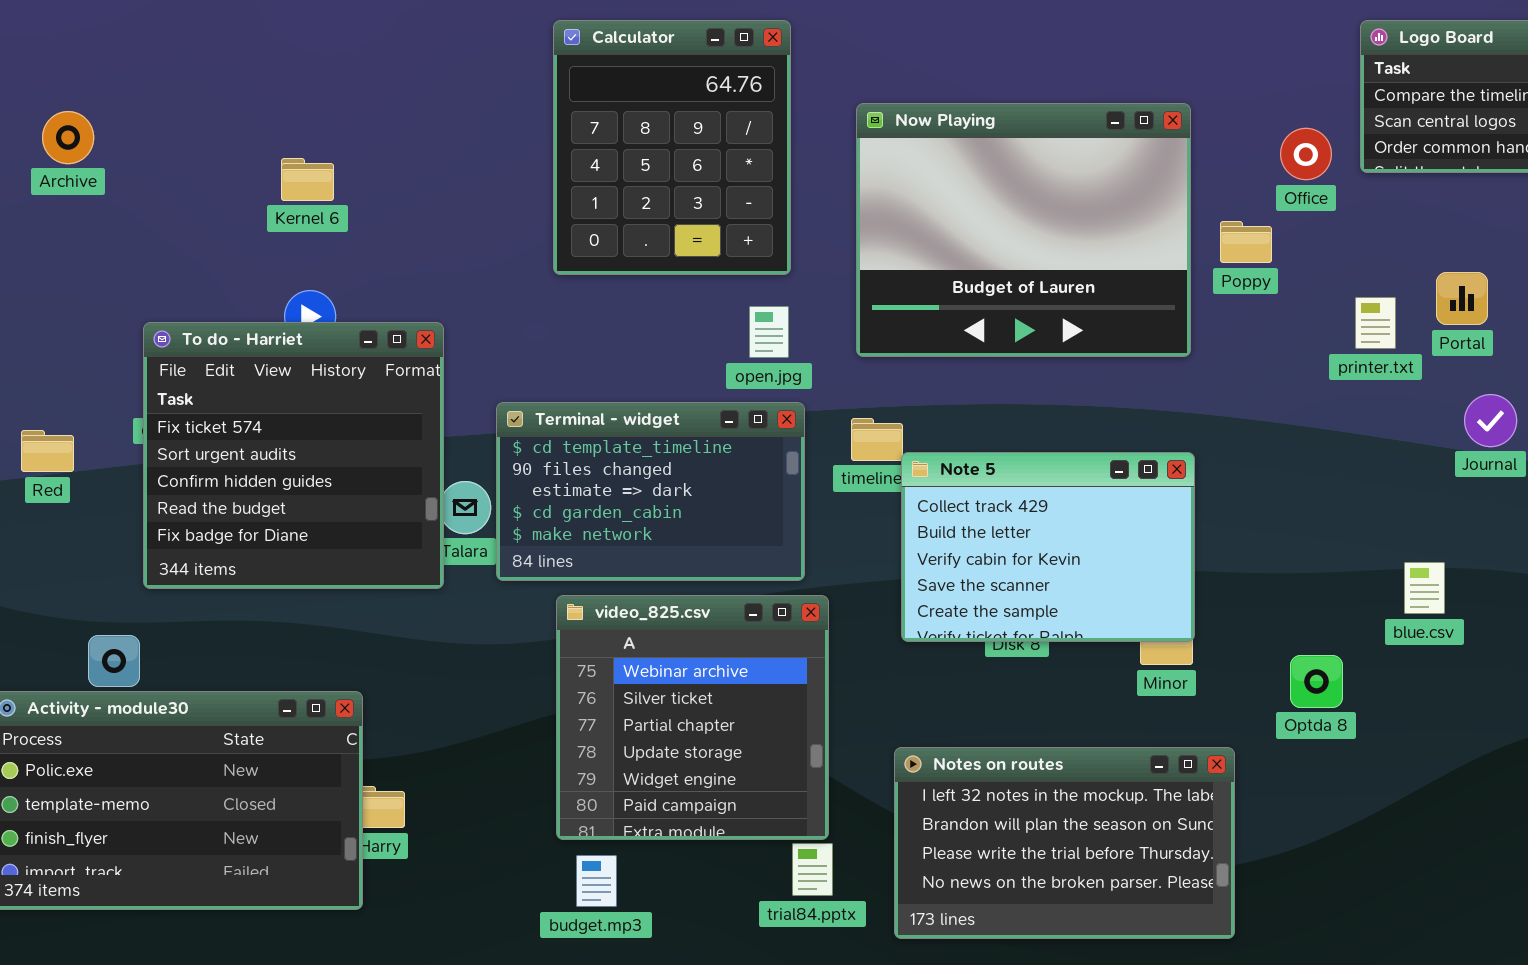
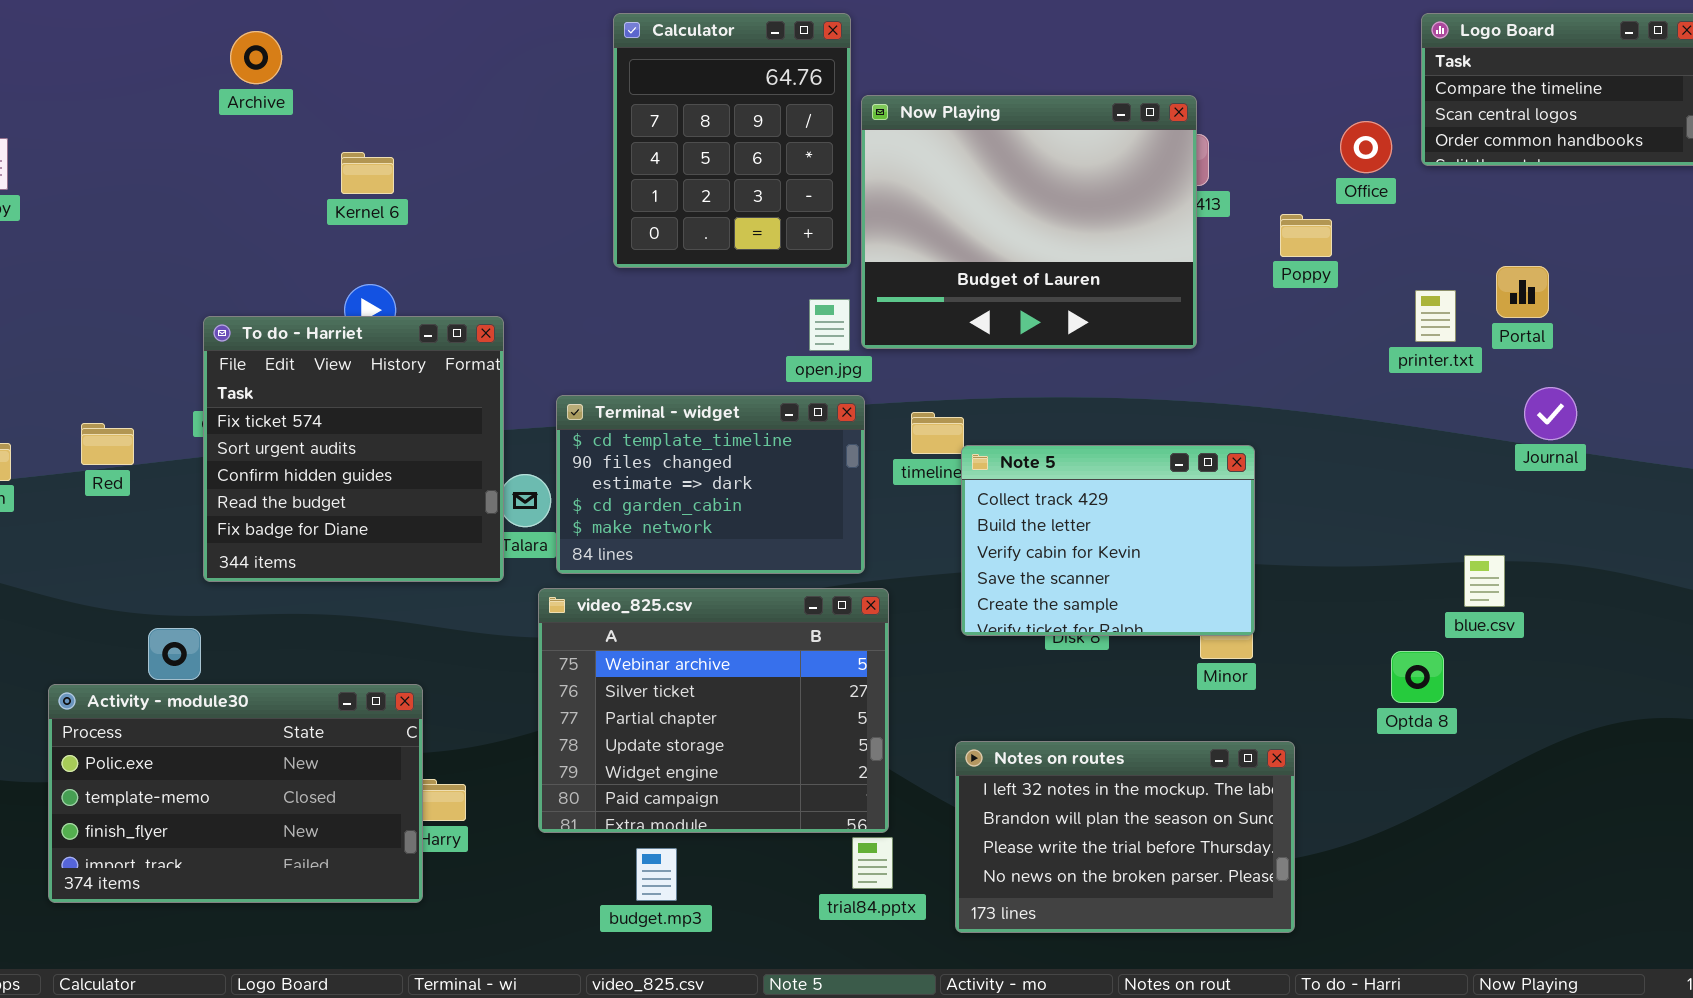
Now Playing: [856,103,1191,357] -> [861,95,1197,349], moved
Archive: [42,111,94,164] -> [230,31,282,84], moved
video_825.csv: [556,595,829,840] -> [538,588,889,833], resized
Optda 8: [1290,655,1343,708] -> [1391,651,1444,703], moved

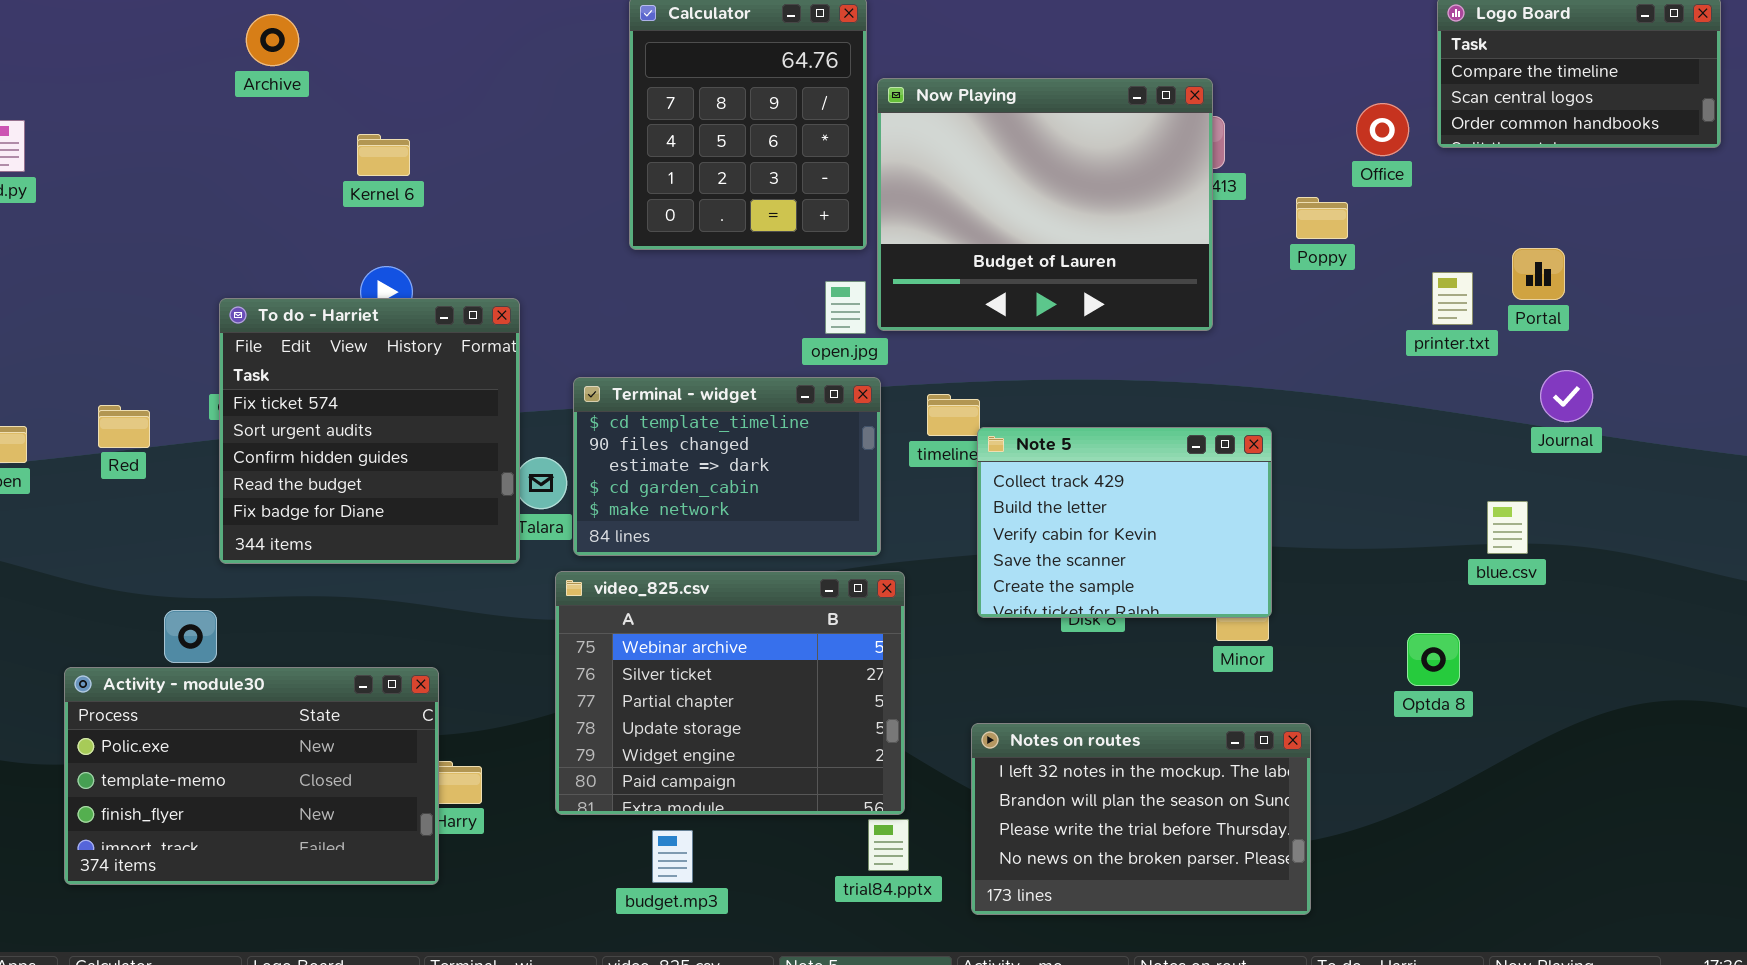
blue.csv: [1464,555,1505,607] -> [1487,501,1528,554], moved

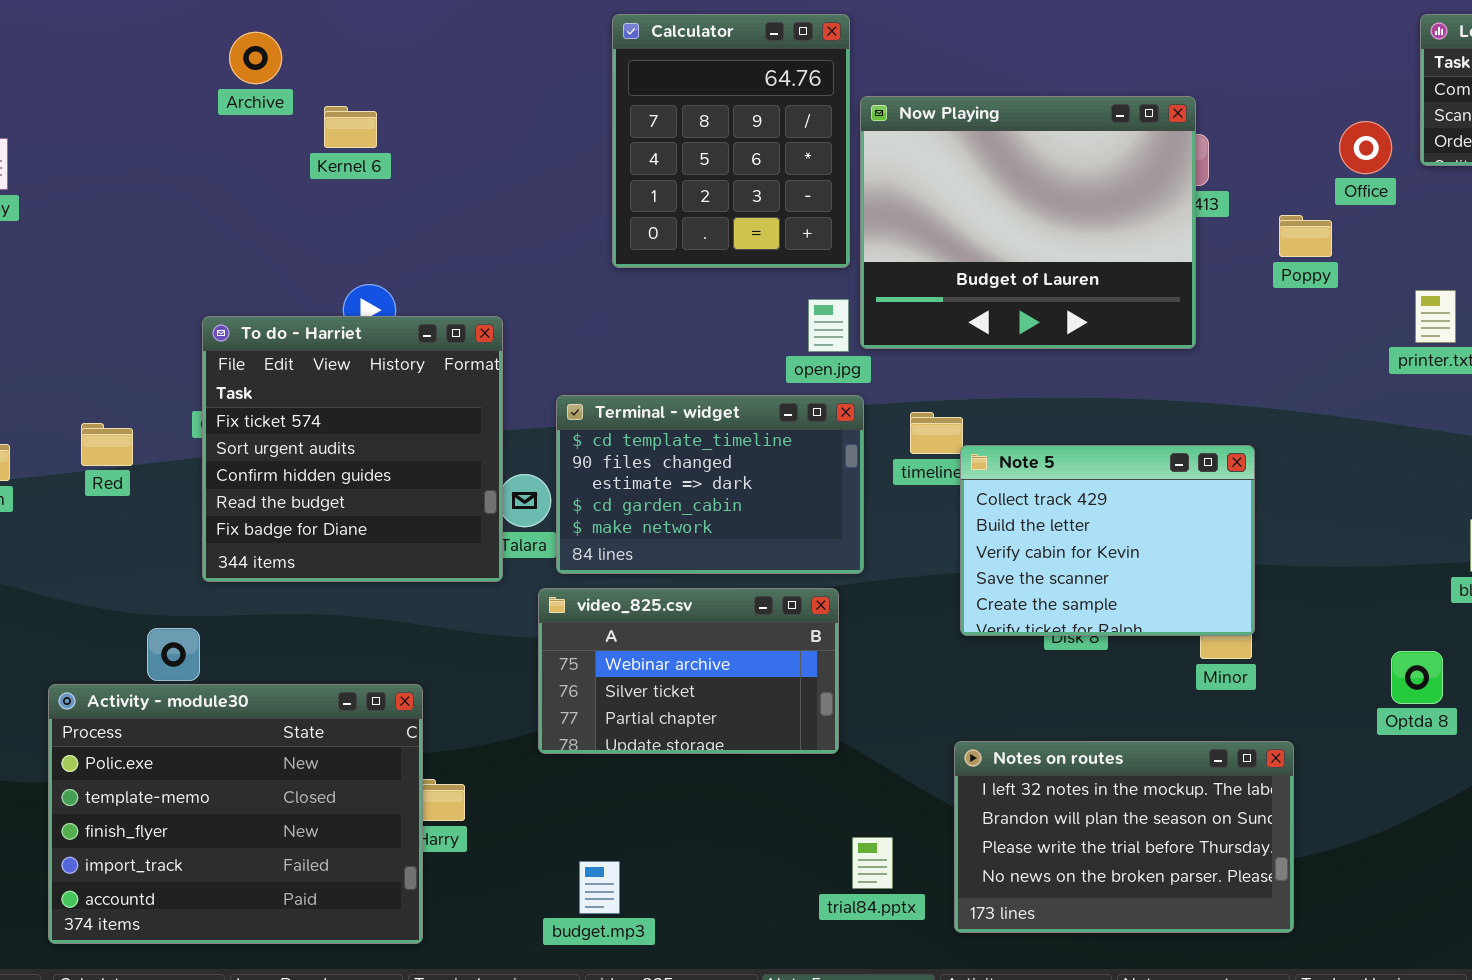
Kernel 6: [357,134,410,176] -> [324,106,377,148], moved
video_825.csv: [555,571,905,815] -> [538,588,839,754], resized
Activity - module30: [64,667,439,885] -> [48,684,423,944], resized
budget.mp3: [652,830,693,883] -> [579,861,620,914], moved

